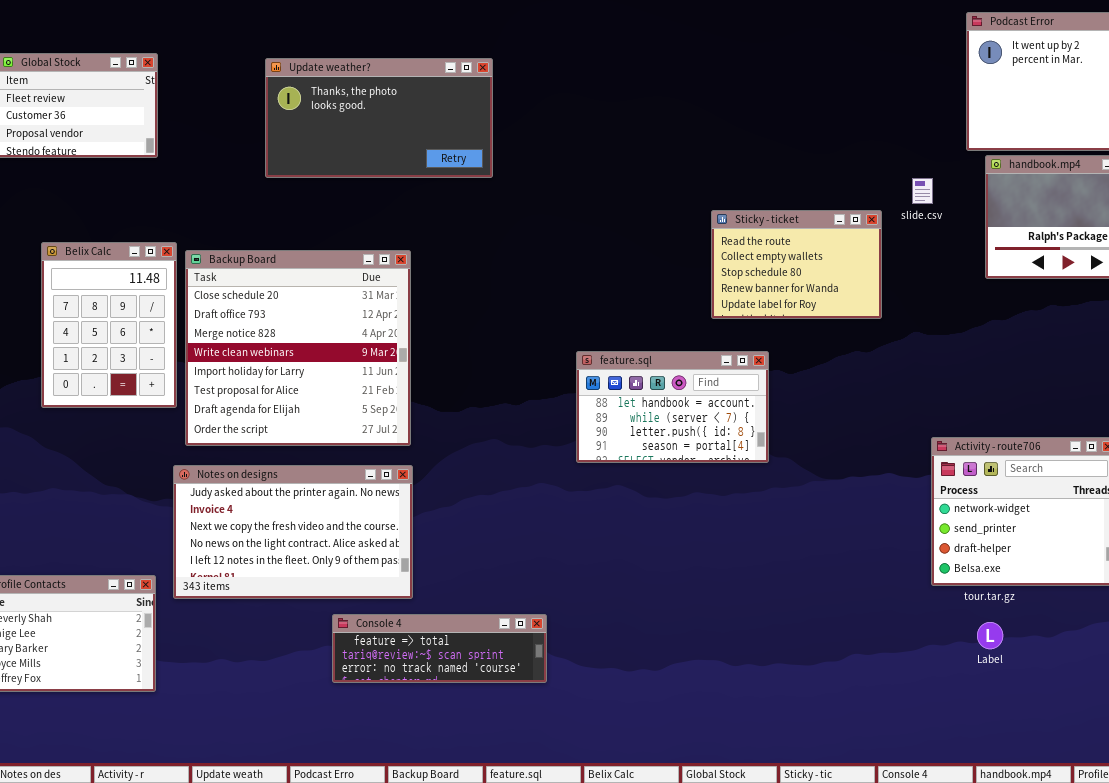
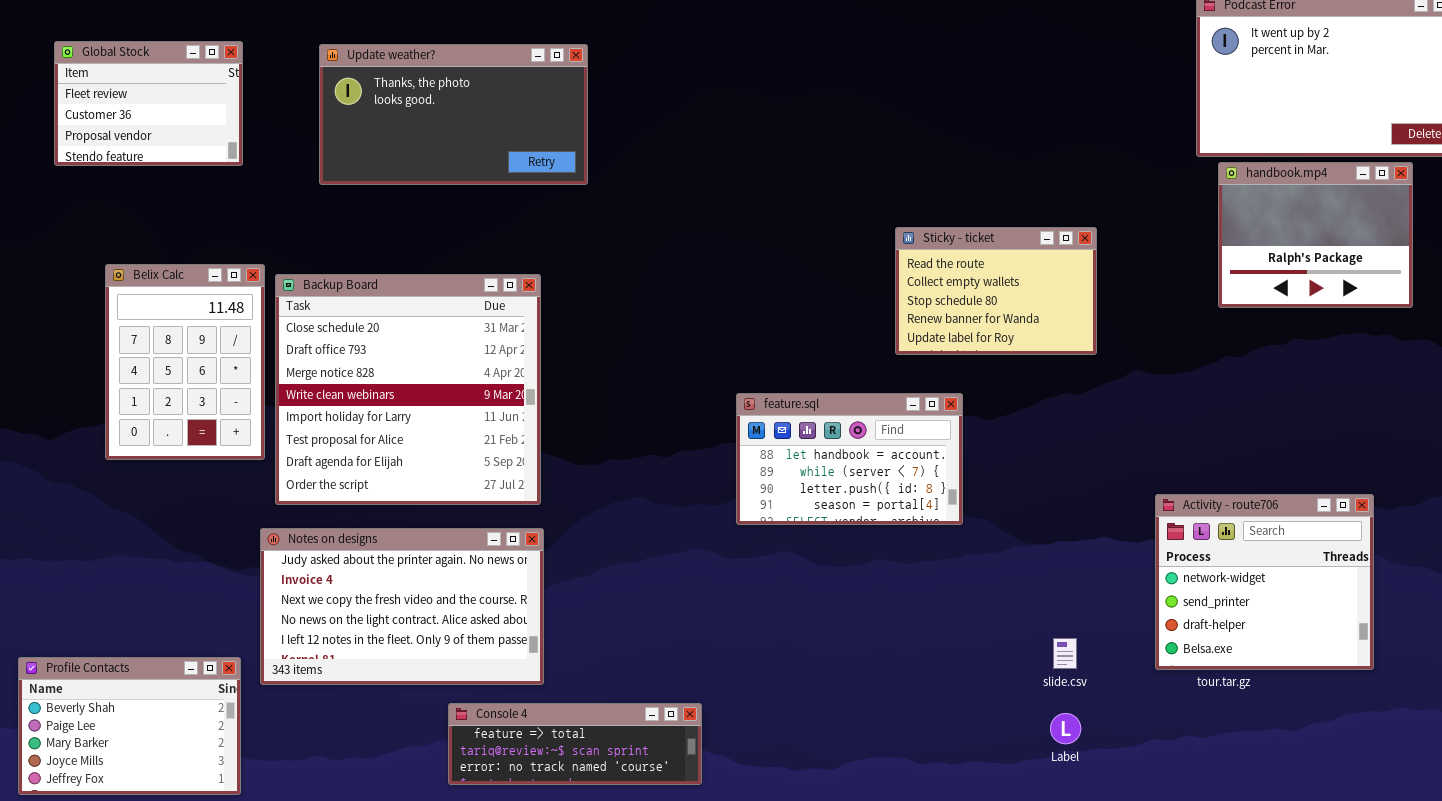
Update weather?: [265,58,493,178] -> [319,44,588,185], moved
slide.csv: [912,178,933,204] -> [1053,638,1077,669], moved
Label: [977,622,1003,649] -> [1050,713,1081,744], moved

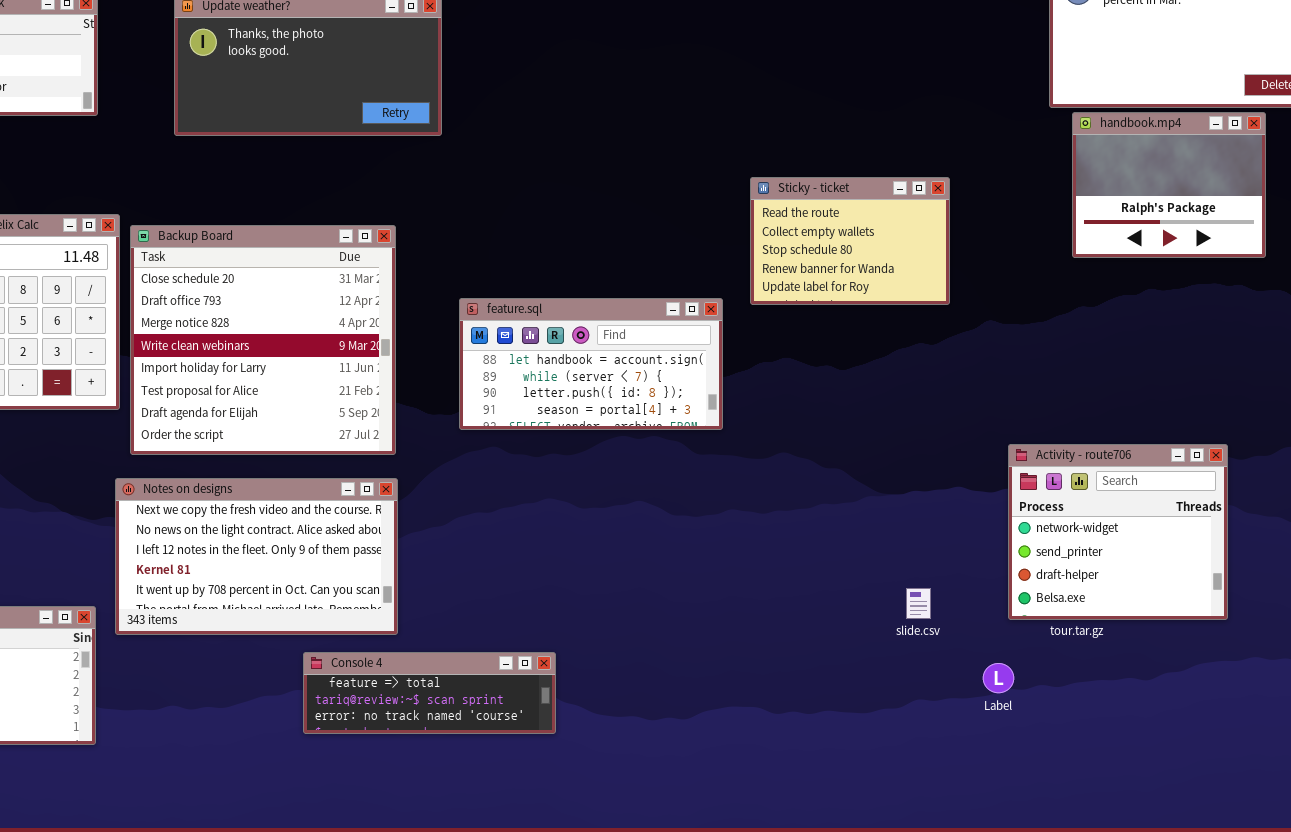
feature.sql: [736,393,963,525] -> [459,298,723,430], moved, resized
Notes on designs: [260,528,544,685] -> [115,478,398,635], scrolled down 2 rows
Label: [1050,713,1081,744] -> [983,663,1014,693], moved

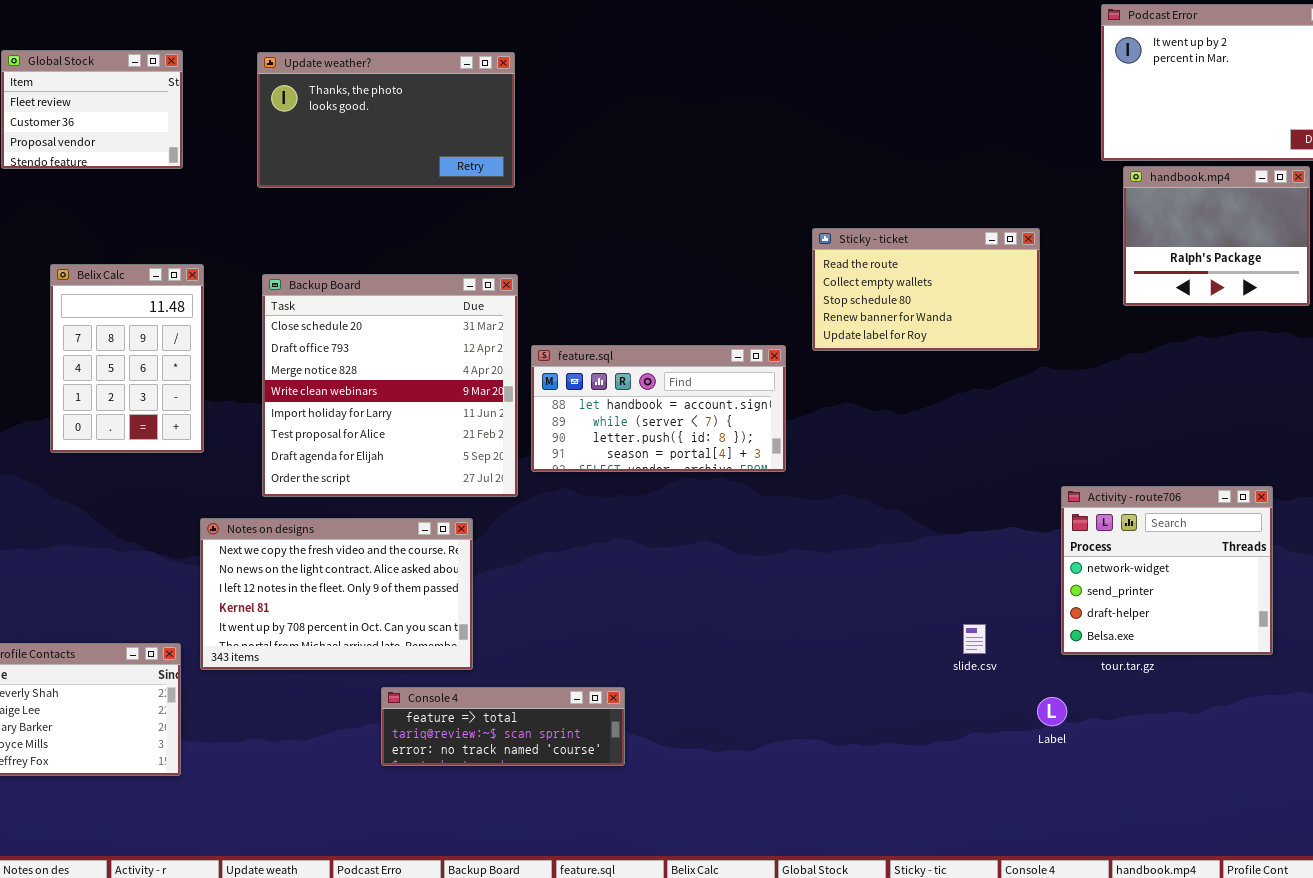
Sticky - ticket: [750,177,950,305] -> [812,228,1040,351], resized
Backup Board: [130,225,396,455] -> [262,274,518,497], moved

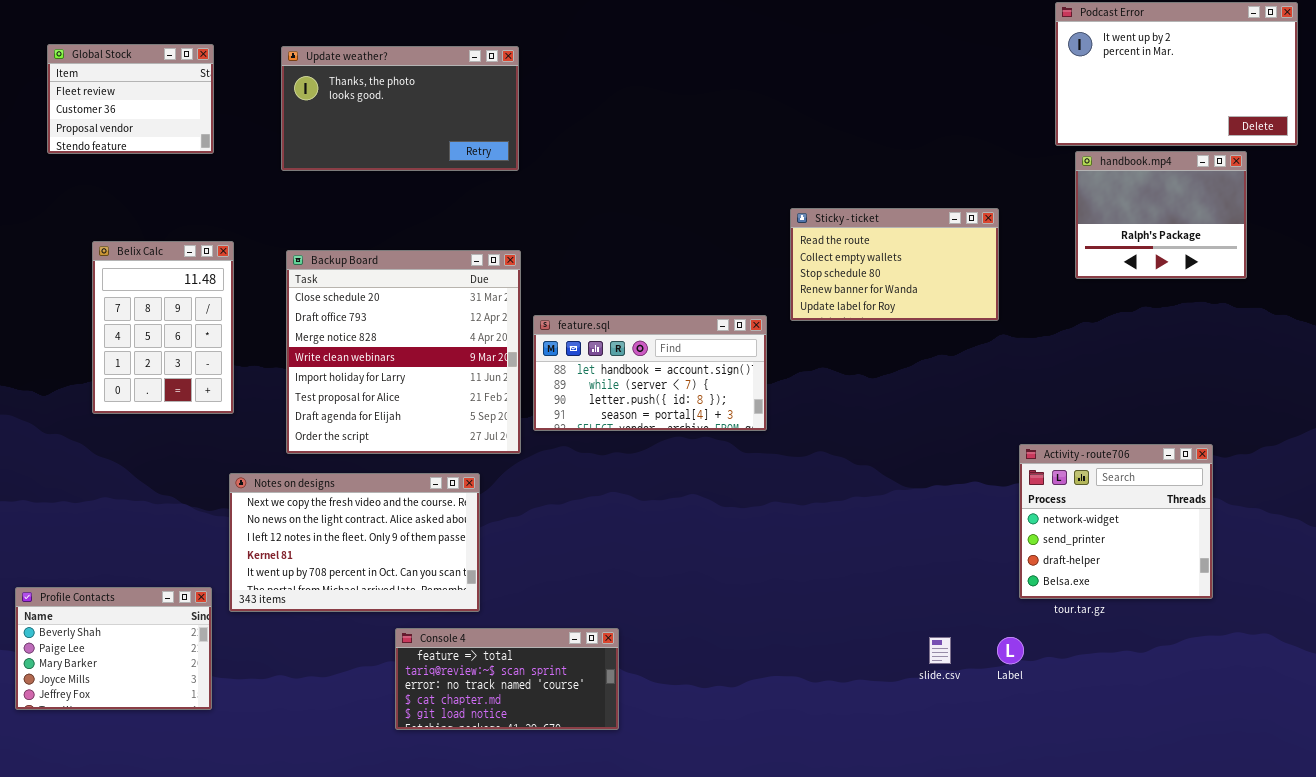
slide.csv: [963,624,986,654] -> [929,637,951,664], moved
Console 4: [381,687,625,766] -> [395,628,619,730], resized

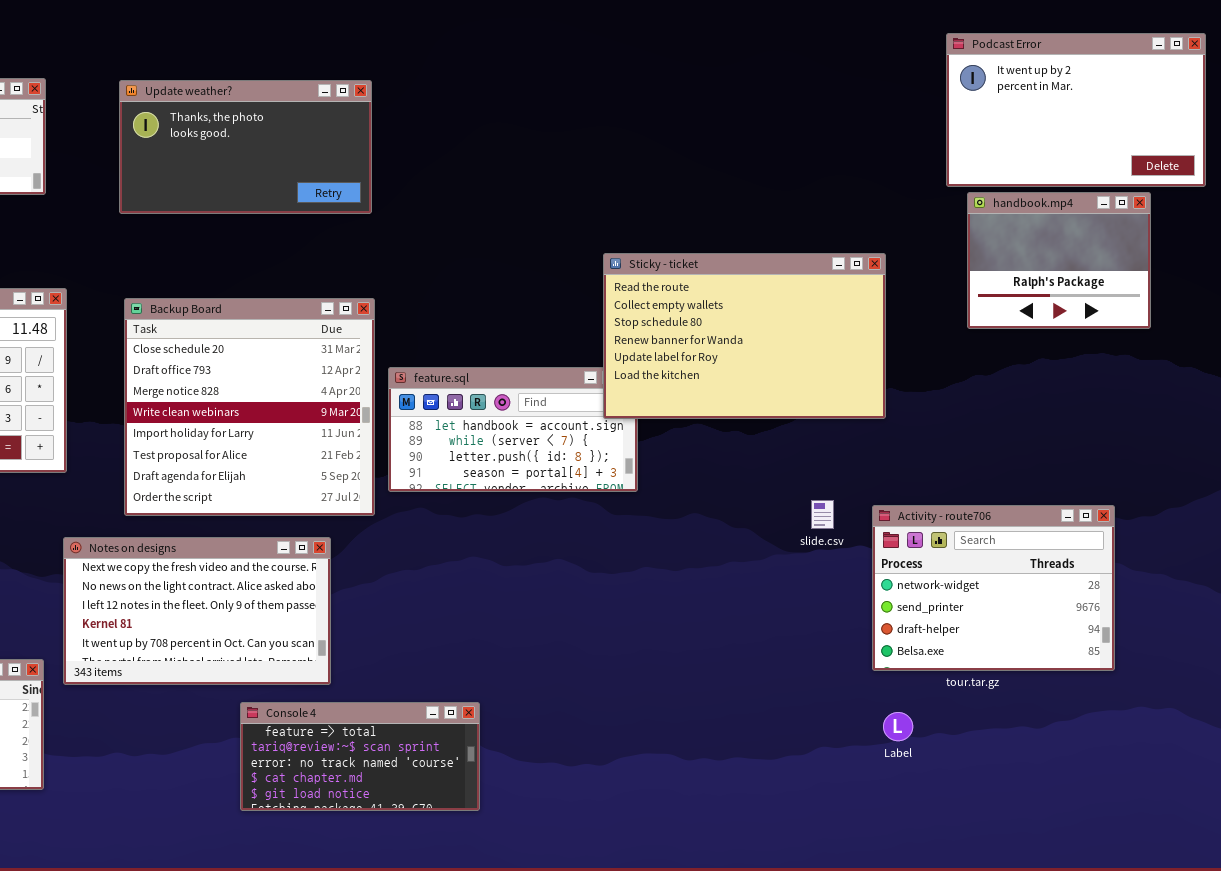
Sticky - ticket: [790,208,999,321] -> [603,253,886,419], resized
Activity - route706: [1019,444,1213,599] -> [872,505,1115,671], resized
slide.csv: [929,637,951,664] -> [811,500,834,529], moved

